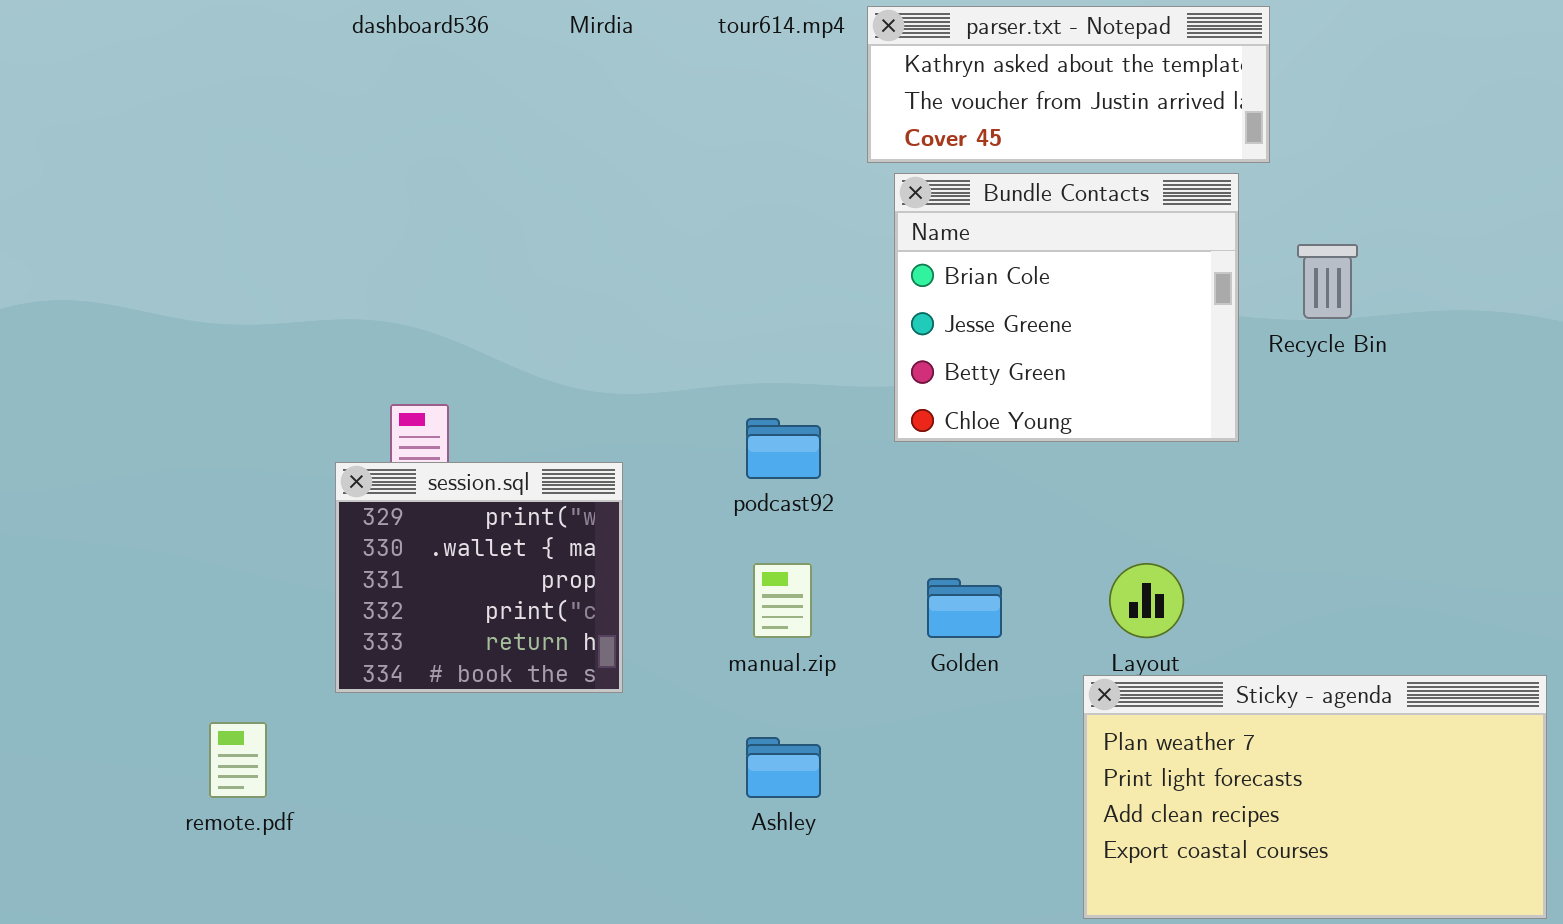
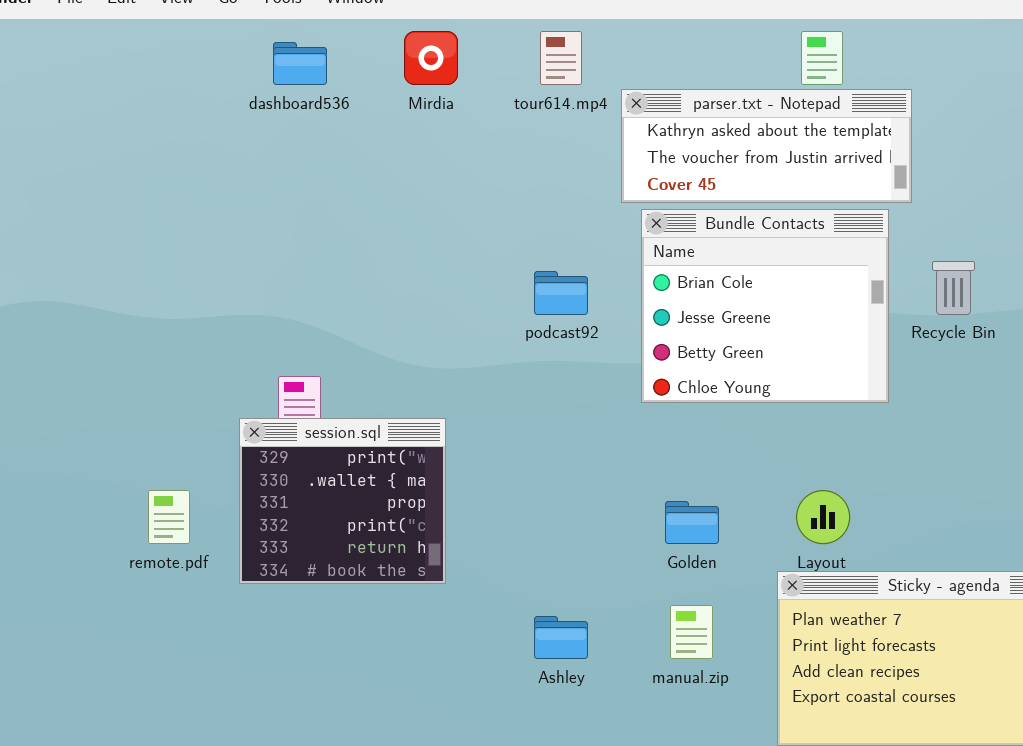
podcast92: [746,418,821,479] -> [534,271,588,315], moved
manual.zip: [753,563,812,638] -> [670,605,713,659], moved
remote.pdf: [209,722,267,798] -> [148,490,190,544], moved

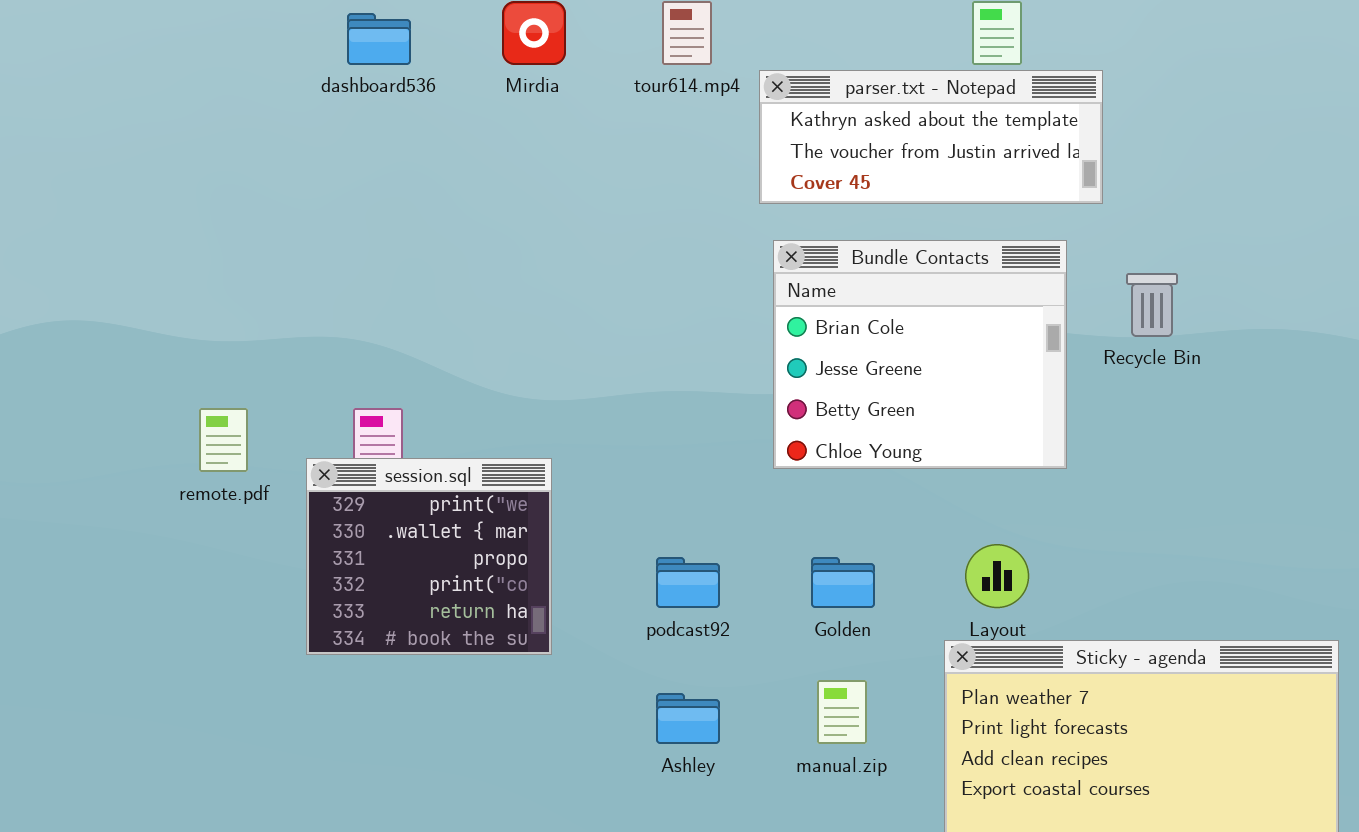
Bundle Contacts: [641,209,889,403] -> [773,240,1067,469], moved
podcast92: [534,271,588,315] -> [656,557,720,608], moved
remote.pdf: [148,490,190,544] -> [199,408,248,472], moved

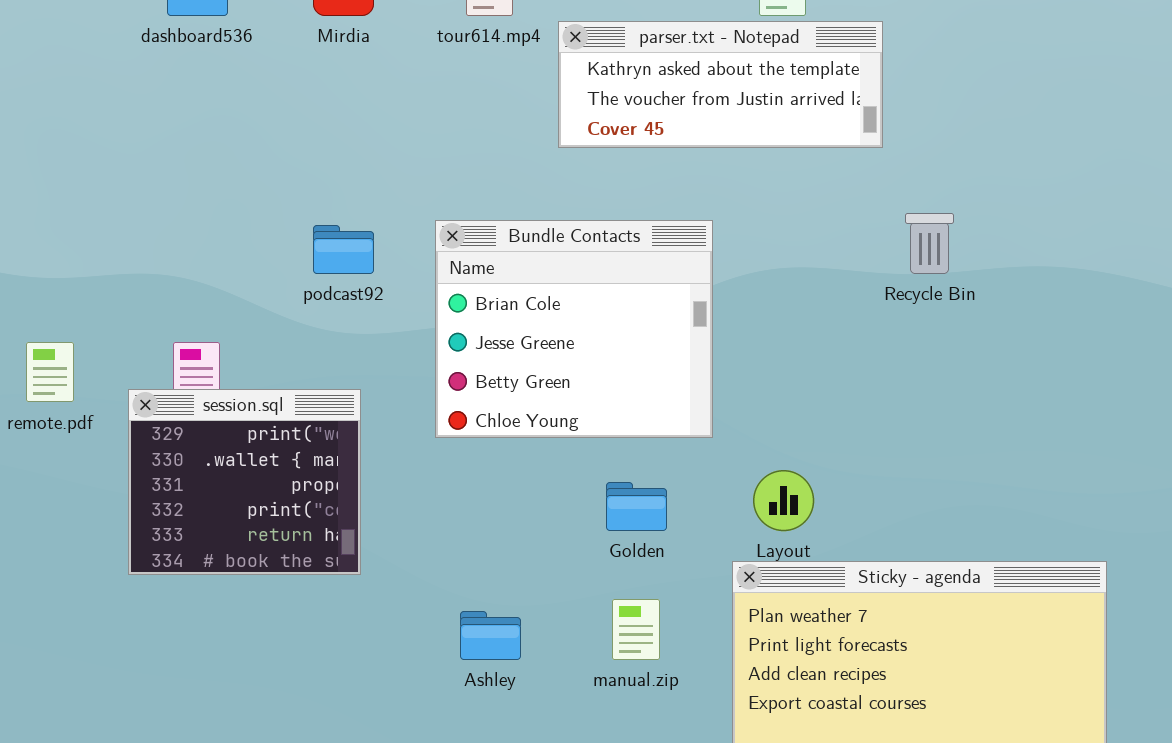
Bundle Contacts: [773,240,1067,469] -> [435,220,713,438], moved
podcast92: [656,557,720,608] -> [313,225,374,274], moved

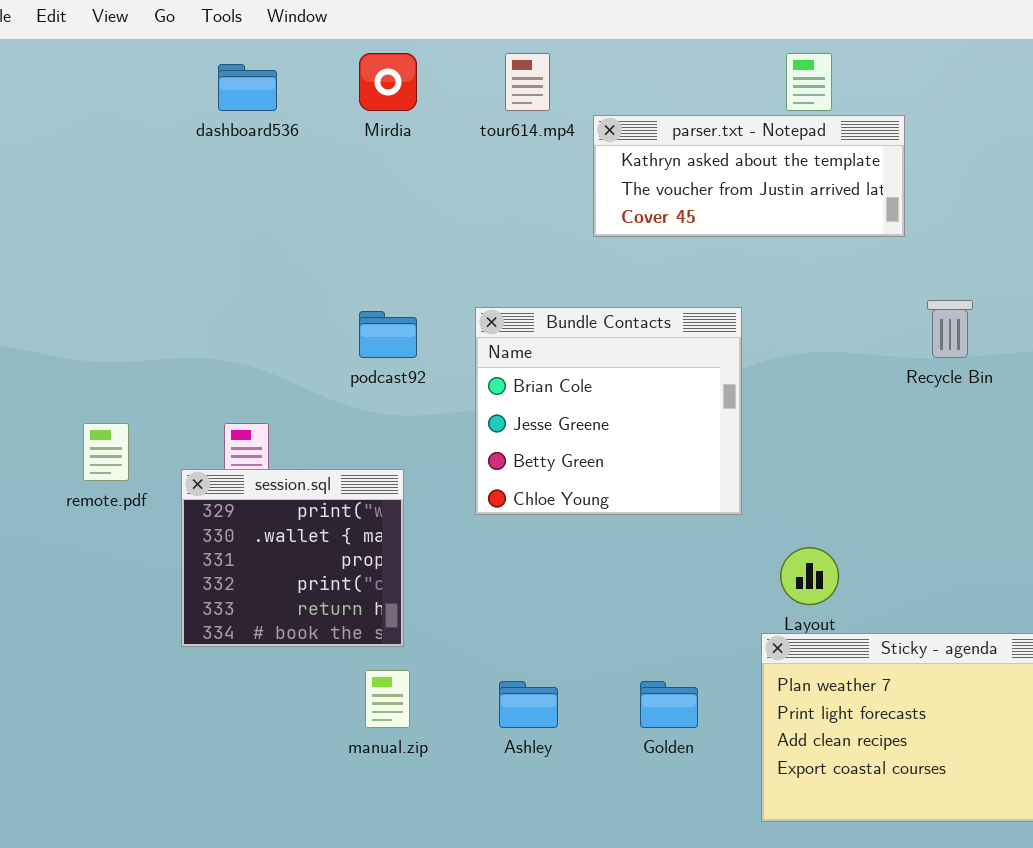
Golden: [606,482,667,531] -> [640,681,698,728], moved
manual.zip: [612,599,660,660] -> [365,670,410,728], moved

